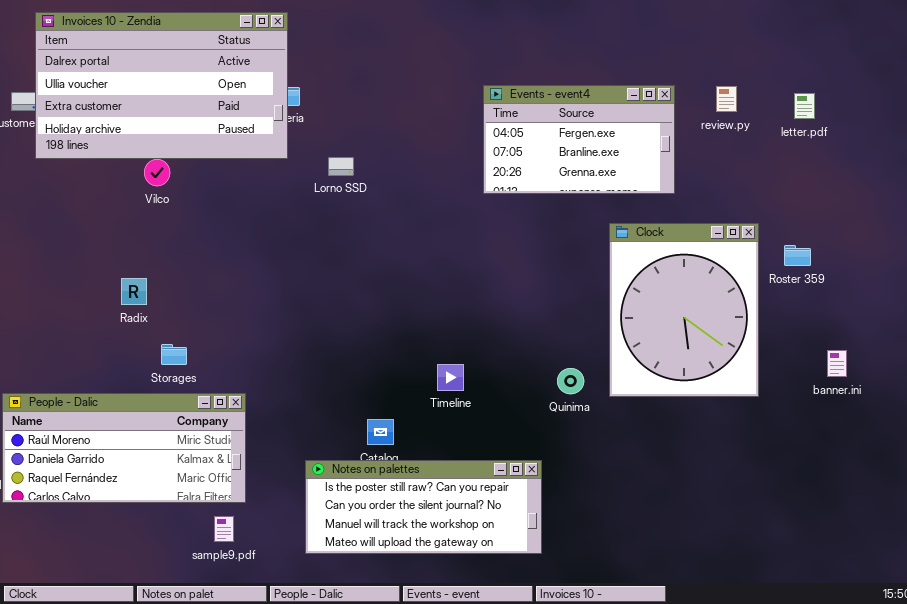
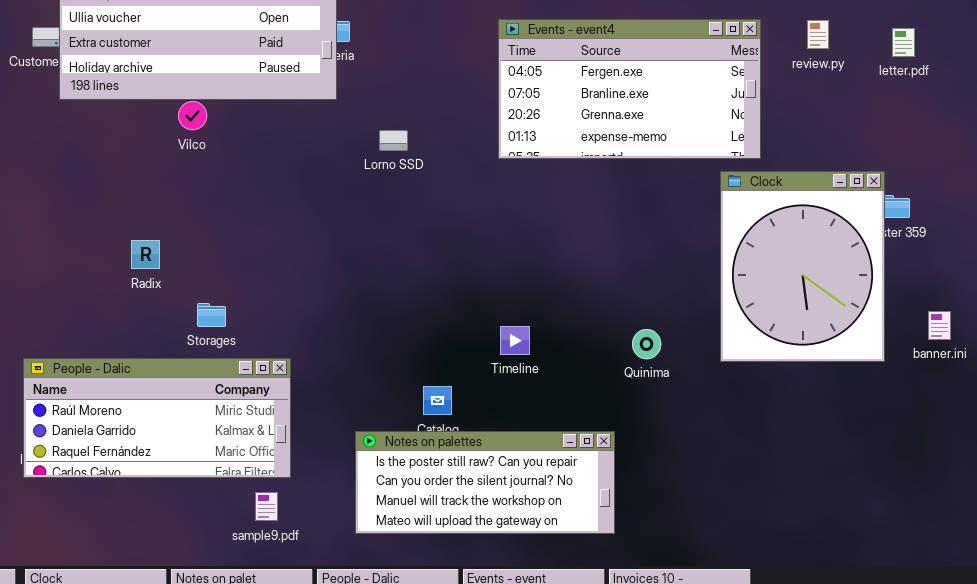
Events - event4: [483,85,675,194] -> [498,19,761,159], resized
Lorno SSD: [328,157,354,176] -> [379,130,408,151], moved
Clock: [609,223,759,397] -> [720,171,885,362], moved
Radix: [121,278,147,305] -> [131,240,160,269], moved

